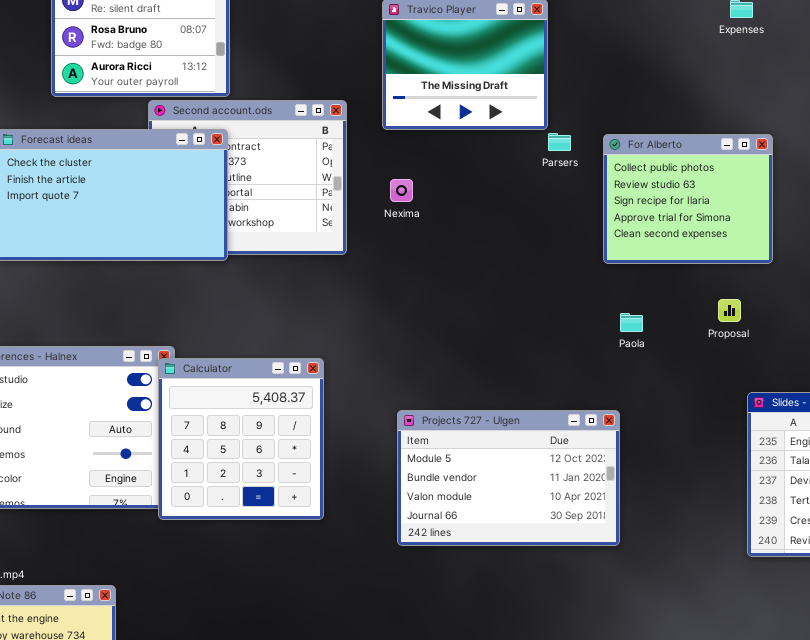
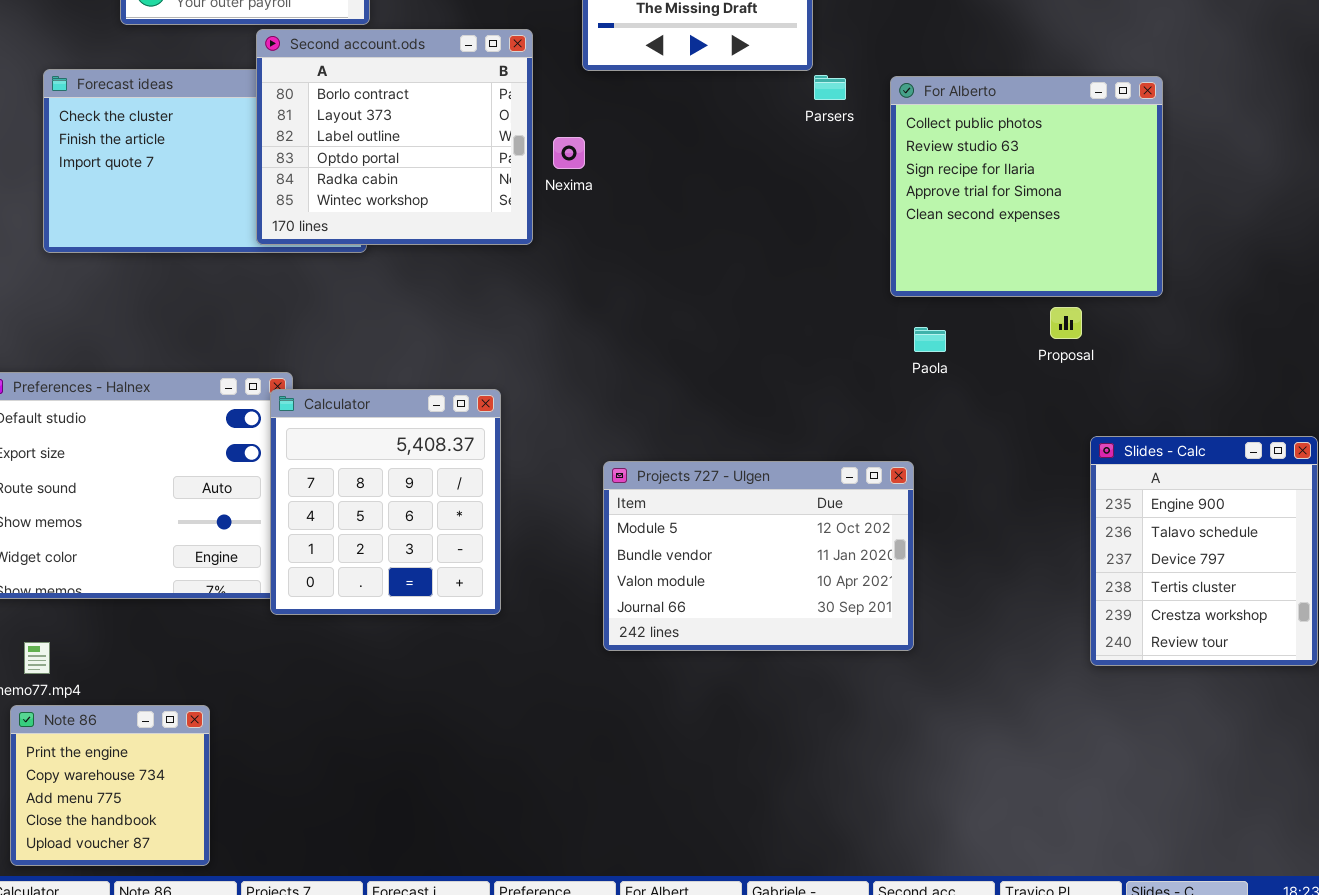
Second account.ods: [148,100,347,255] -> [256,29,533,245], raised
For Alberto: [603,134,773,264] -> [890,76,1163,297], resized
Nexima: [390,179,413,202] -> [553,137,585,169], moved

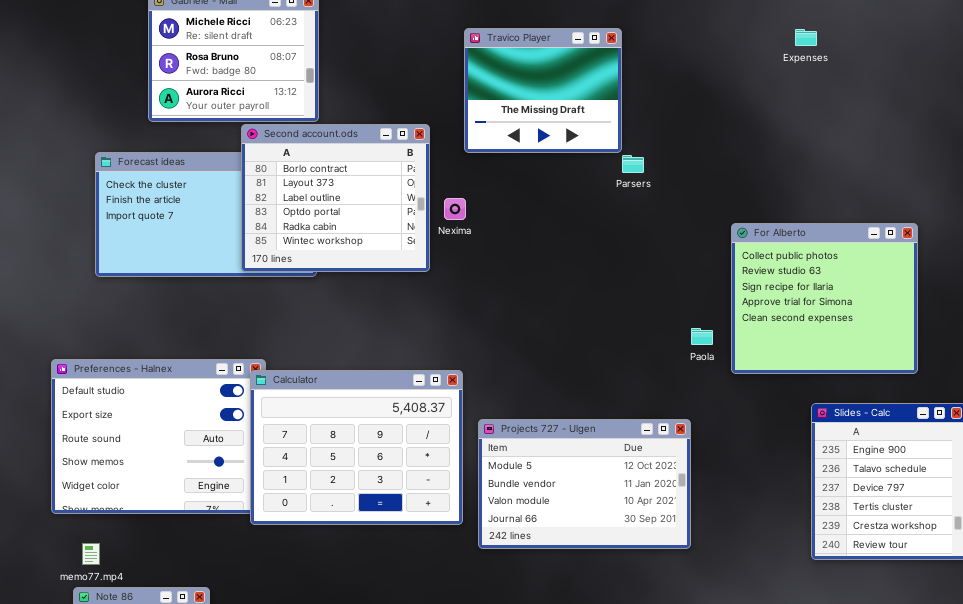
For Alberto: [890,76,1163,297] -> [731,223,918,374], moved
Calculator: [270,389,501,615] -> [250,370,463,525], resized

